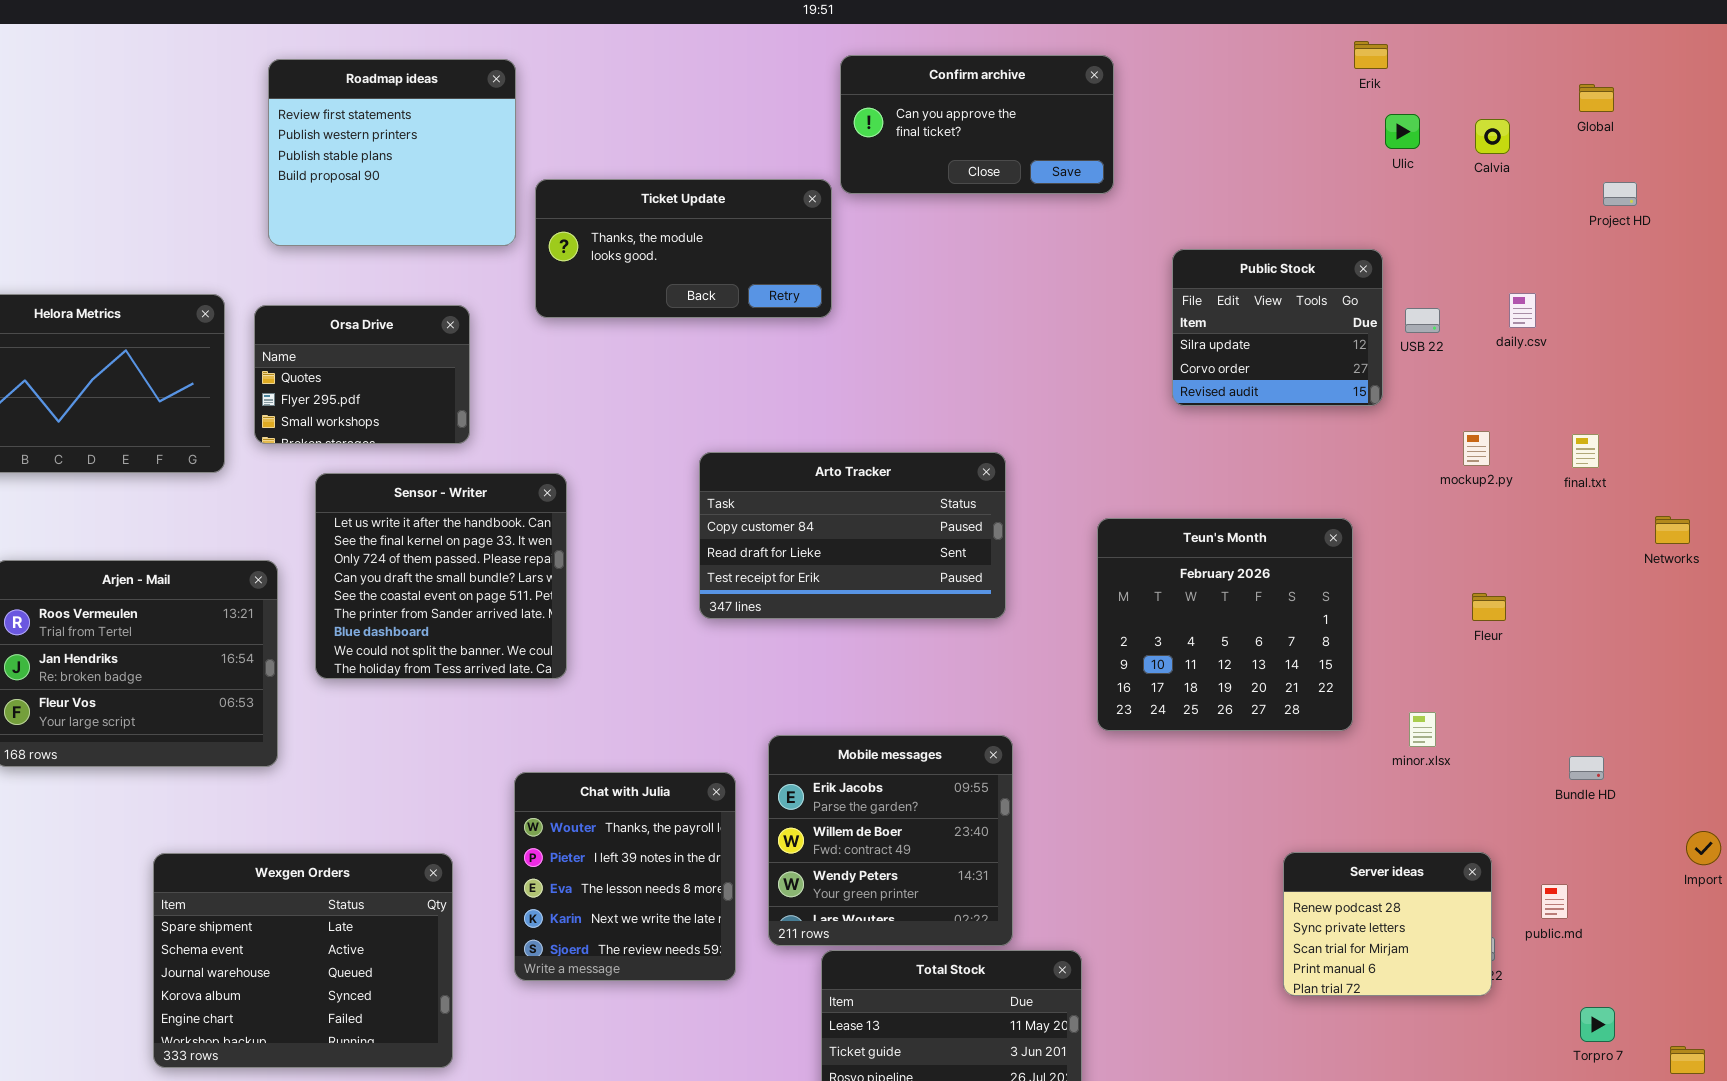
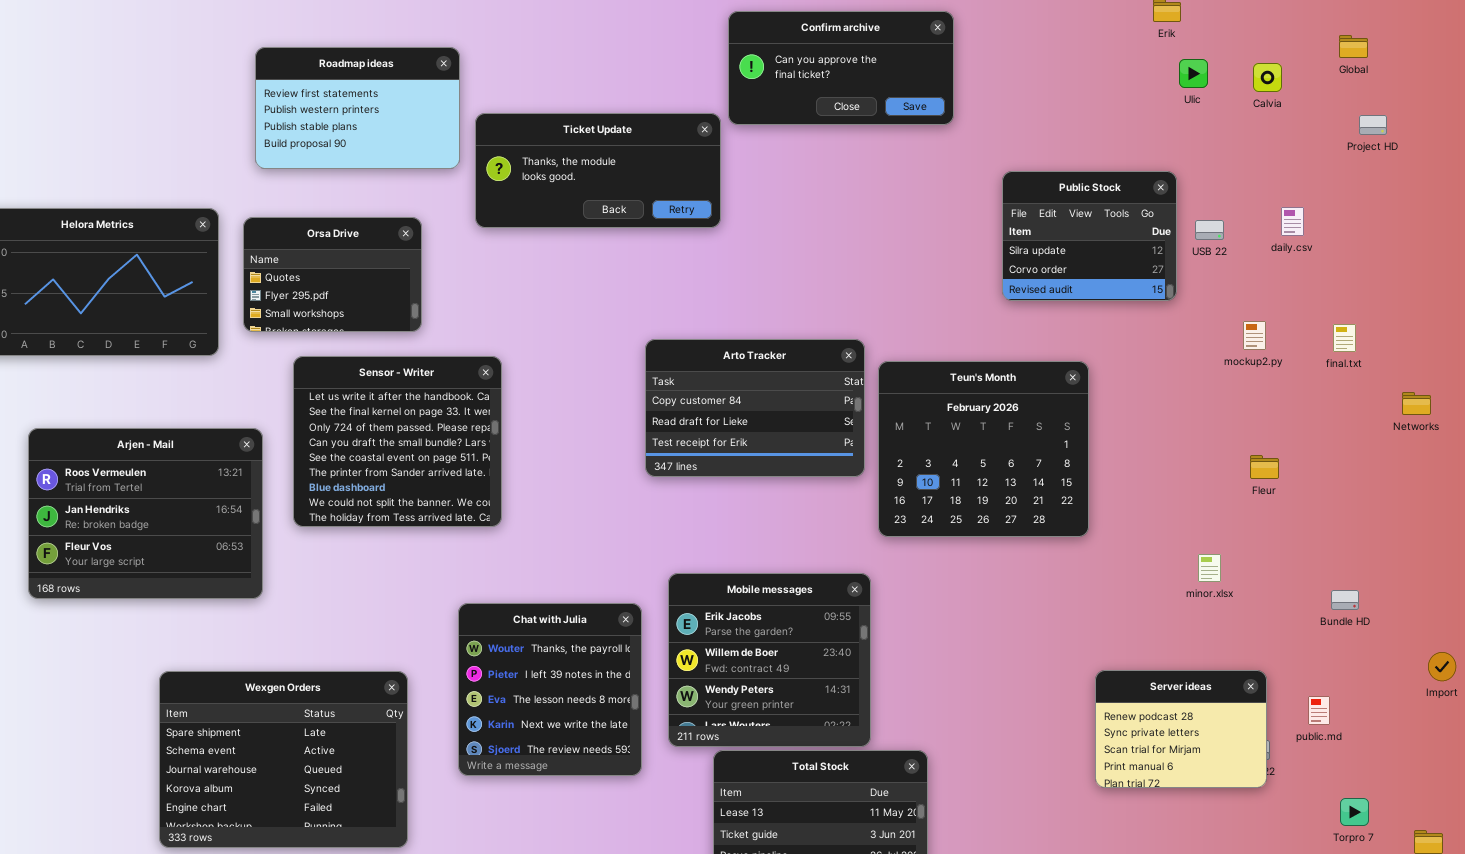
Roadmap ideas: [268,59,516,246] -> [255,47,460,169], resized
Arto Tracker: [699,452,1006,619] -> [645,339,865,477], resized
Teun's Month: [1097,518,1353,731] -> [878,361,1089,537], moved

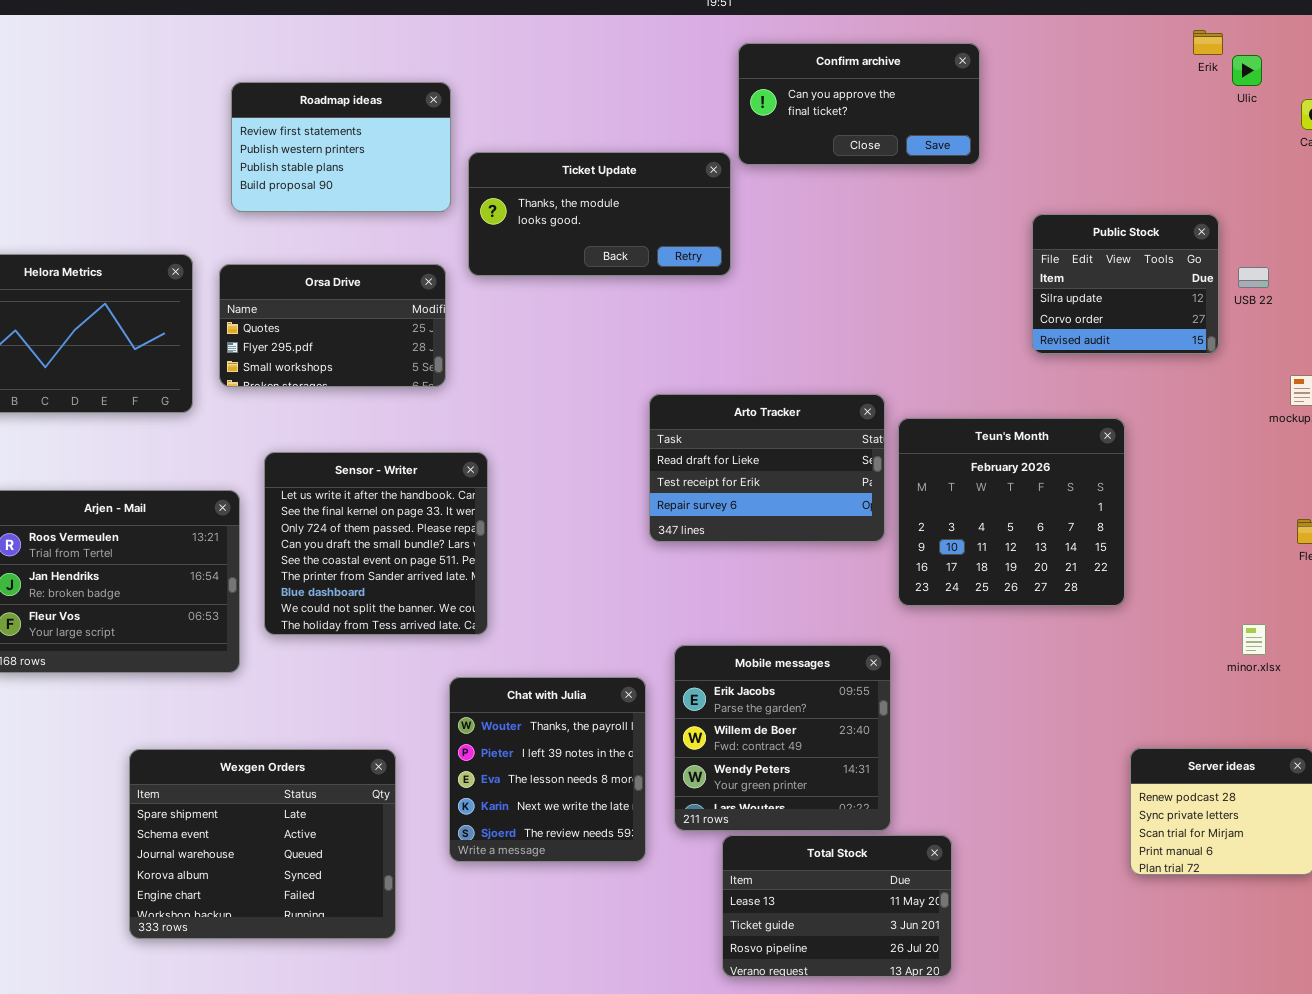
Ulic: [1179,59,1208,88] -> [1232,55,1262,86], moved
Orsa Drive: [243,217,422,332] -> [219,264,446,387], resized
Arto Tracker: [645,339,865,477] -> [649,394,885,542], scrolled down 1 row
Sensor - Writer: [293,356,502,527] -> [264,452,488,635], moved

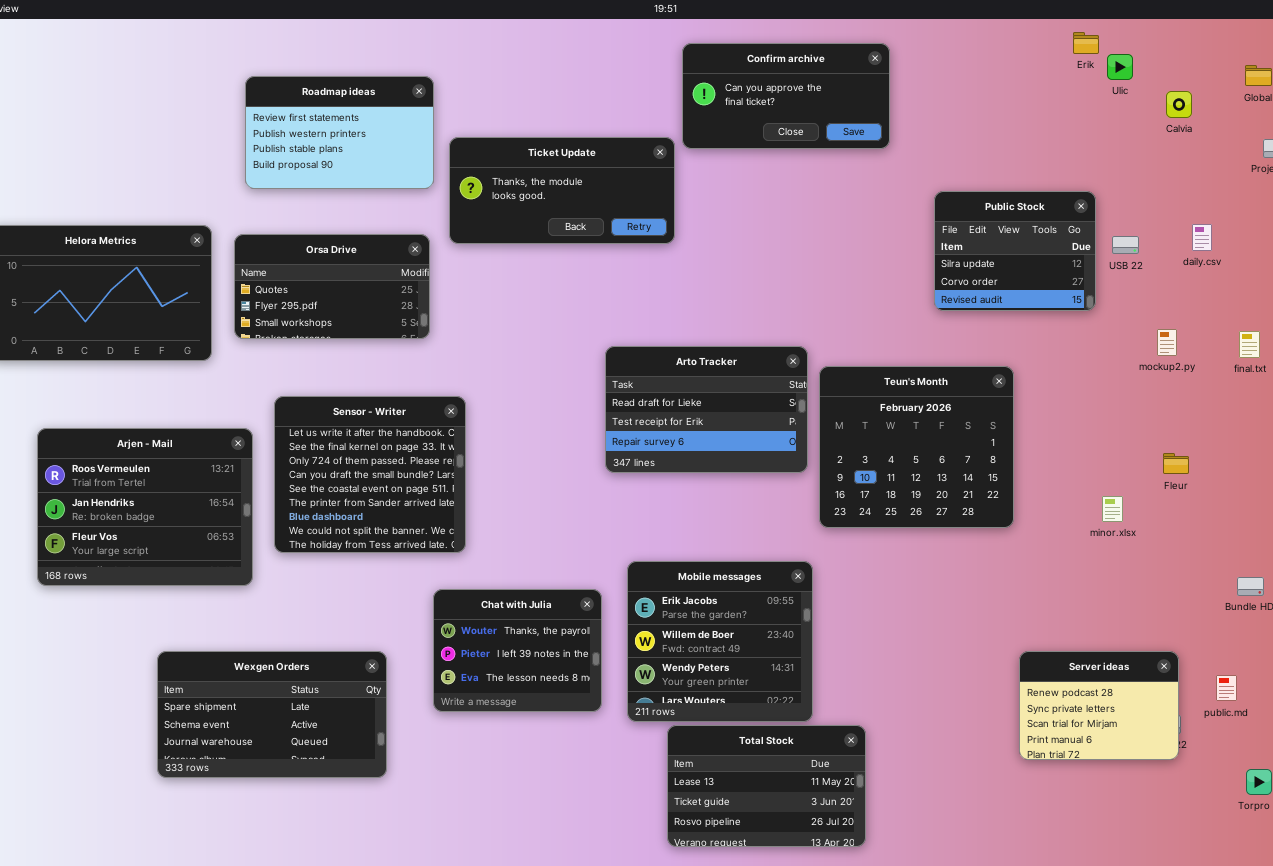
minor.xlsx: [1242,624,1266,655] -> [1102,496,1123,522], moved
Chat with Julia: [449,677,646,862] -> [433,589,602,712], resized
Wexgen Orders: [129,749,396,939] -> [157,651,387,778], resized

